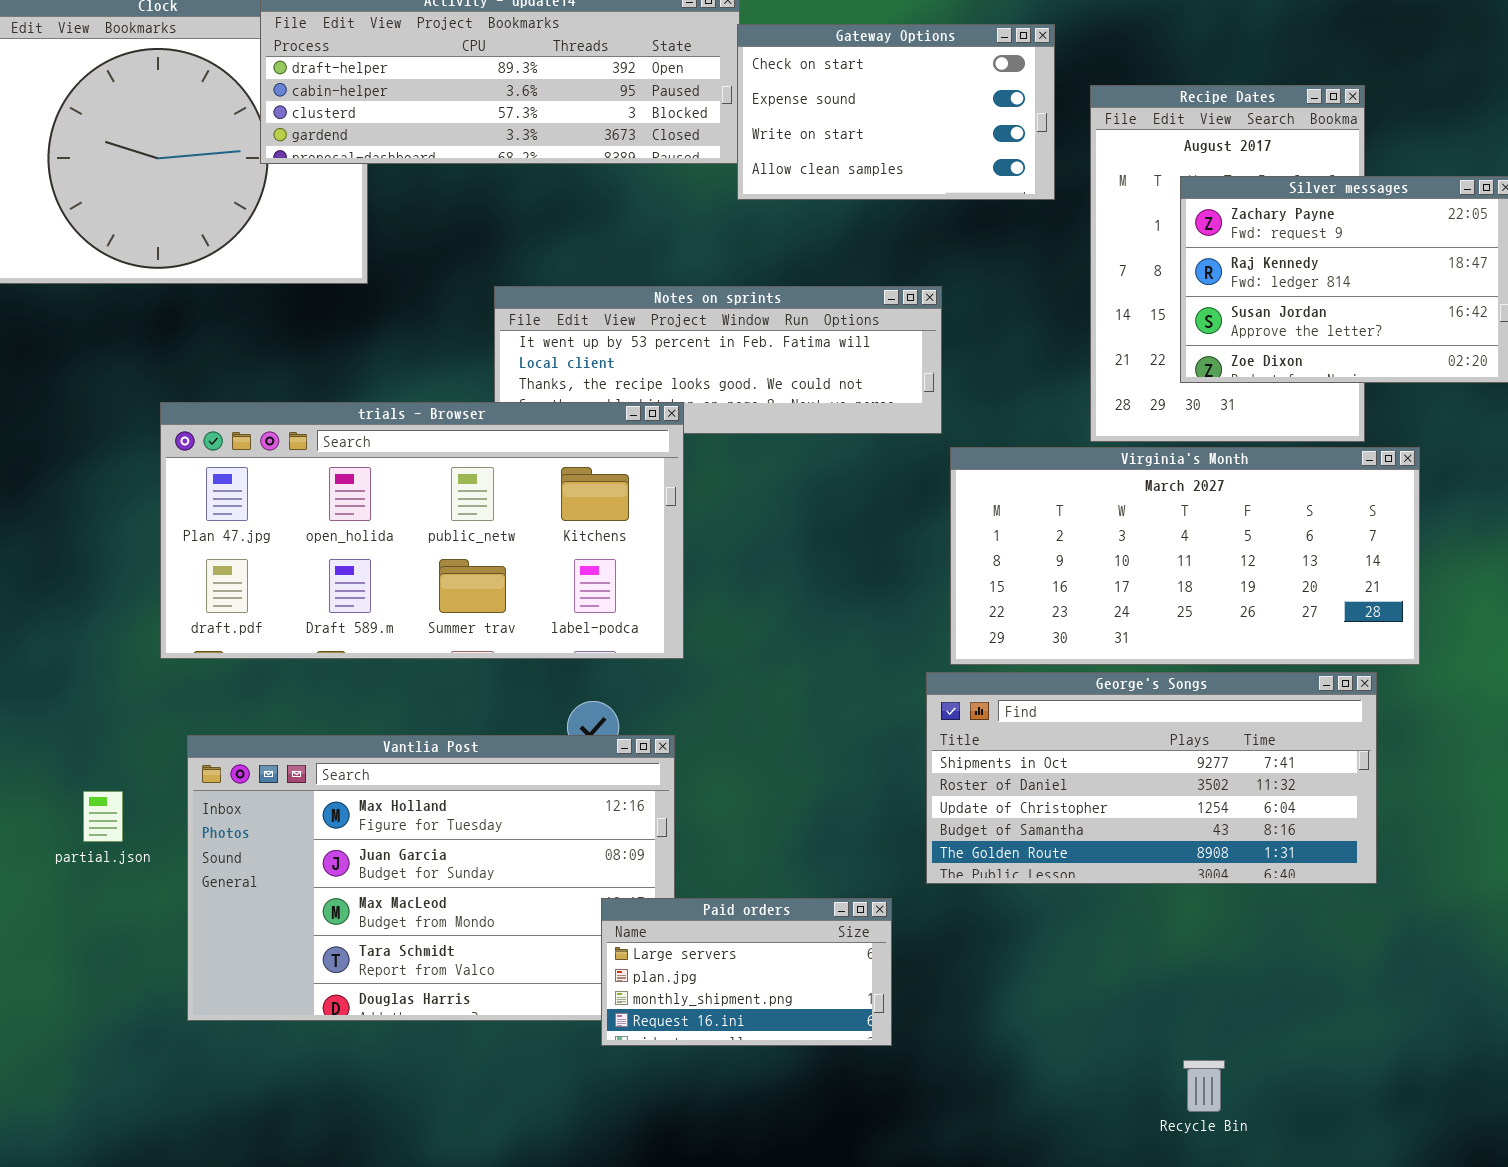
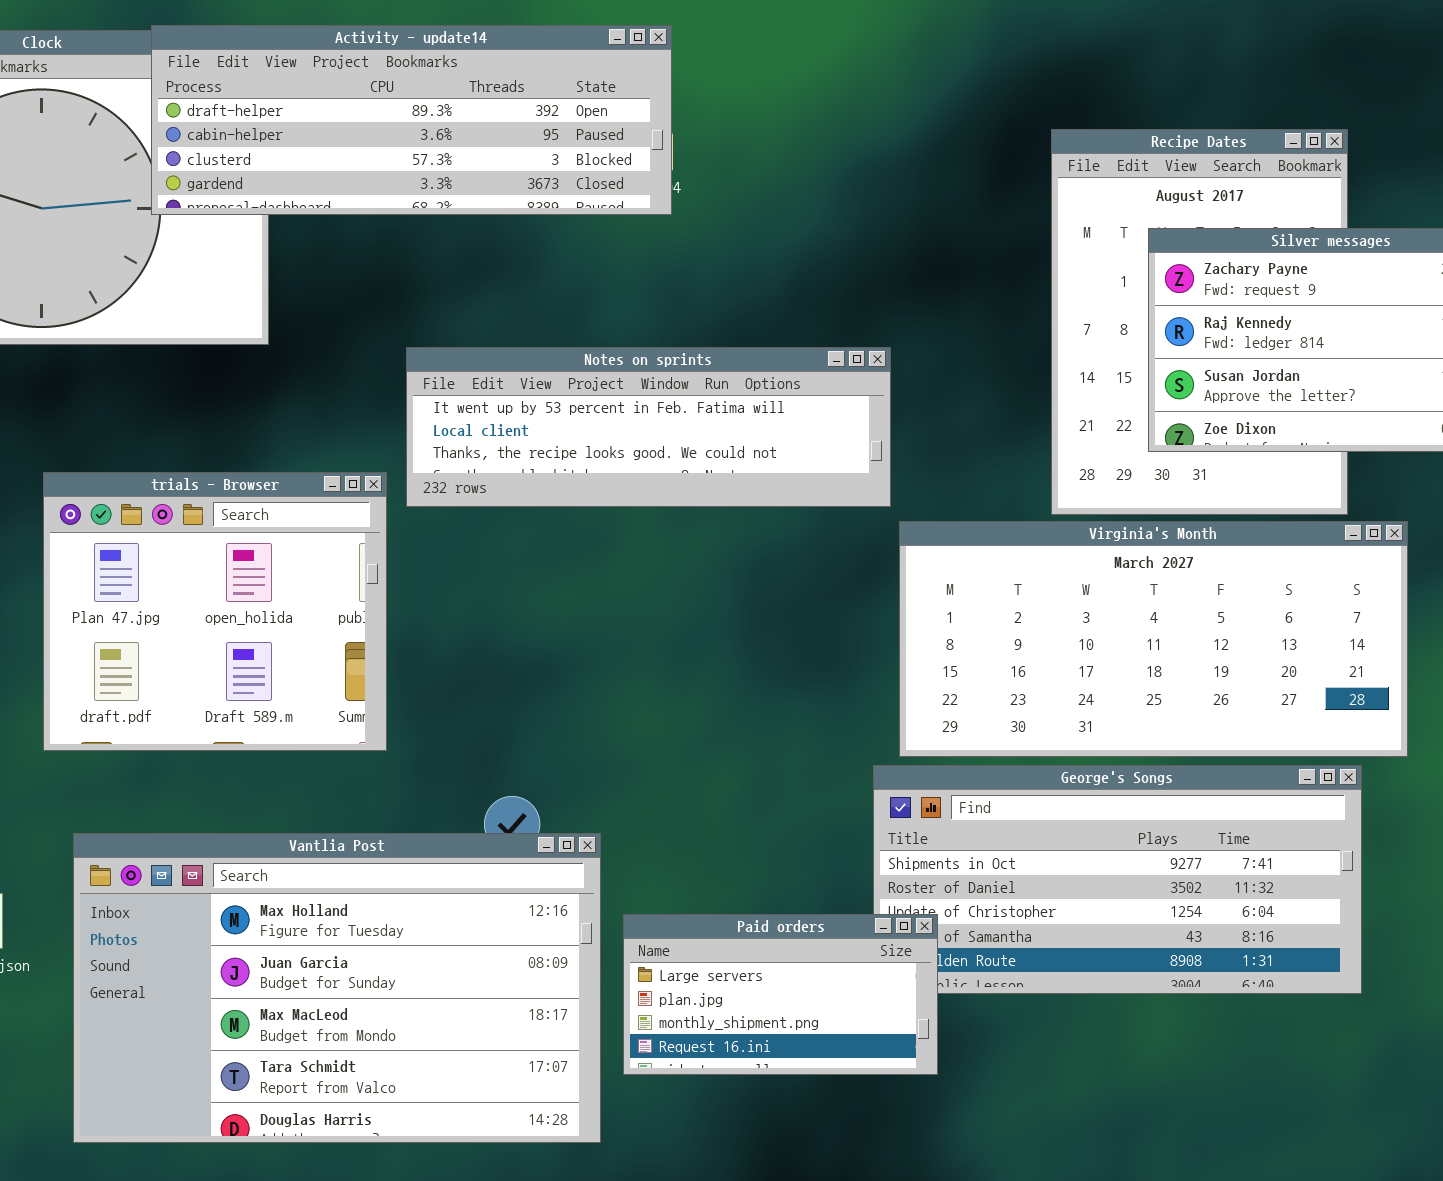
Gateway Options: [737,24,1055,200] -> none, closed
trials - Browser: [160,402,684,659] -> [43,472,387,751], resized
Paid orders: [601,898,892,1046] -> [623,914,938,1075], moved

